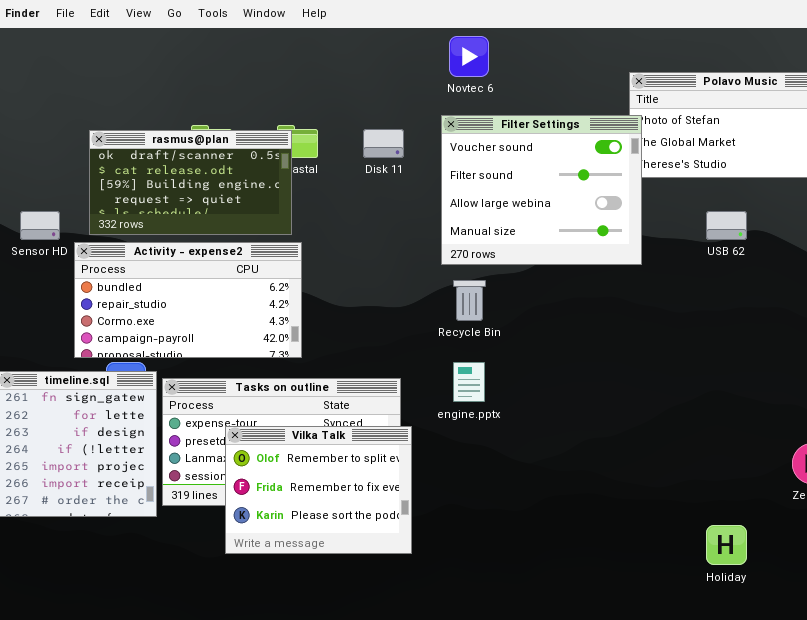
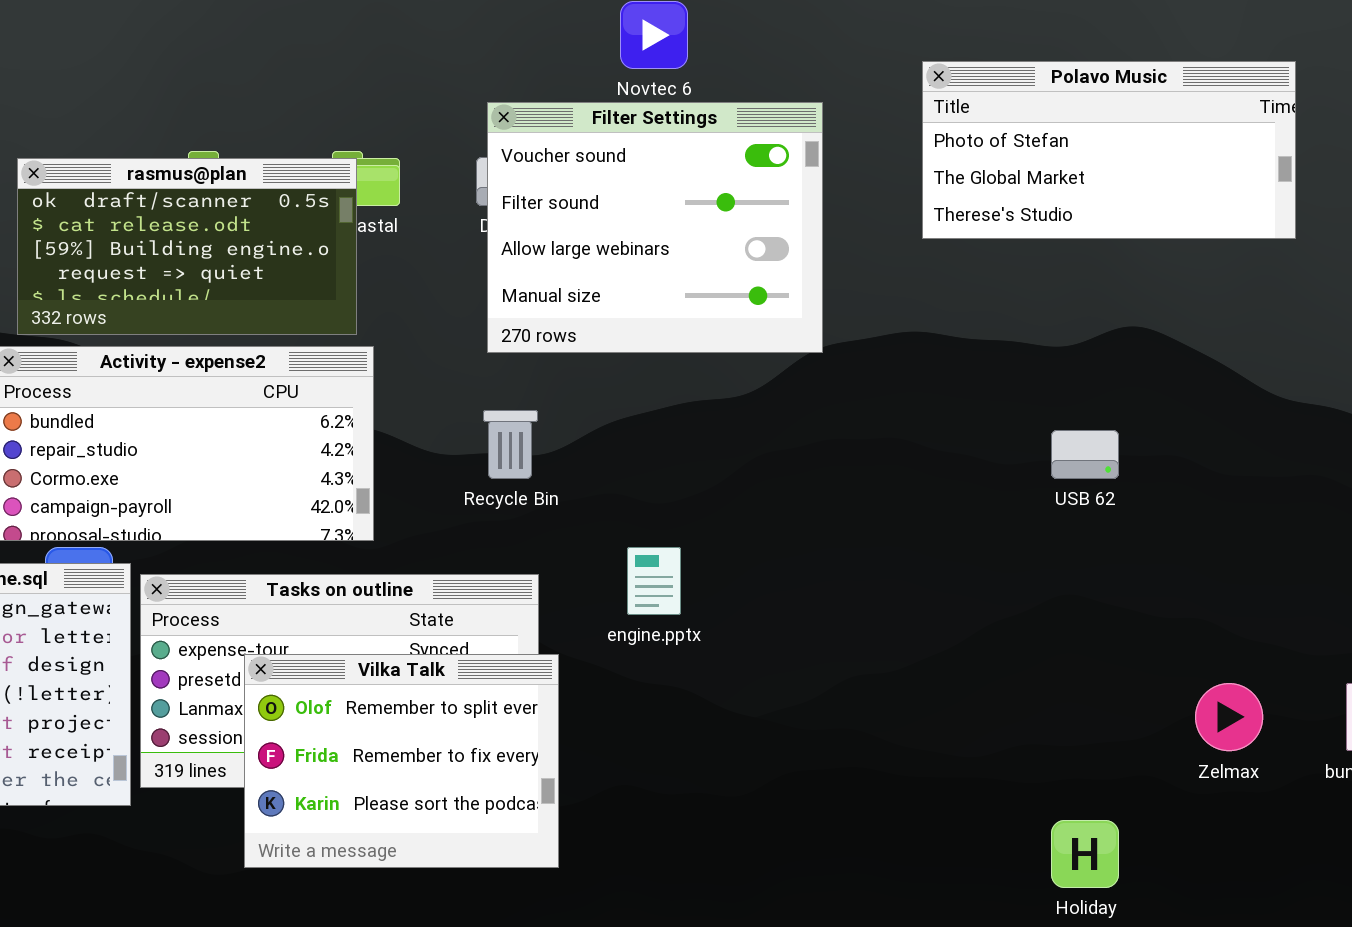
Filter Settings: [441,115,642,265] -> [487,102,823,353], moved
USB 62: [706,211,747,240] -> [1051,430,1119,479], moved
Recycle Bin: [453,280,486,321] -> [483,410,538,479], moved

